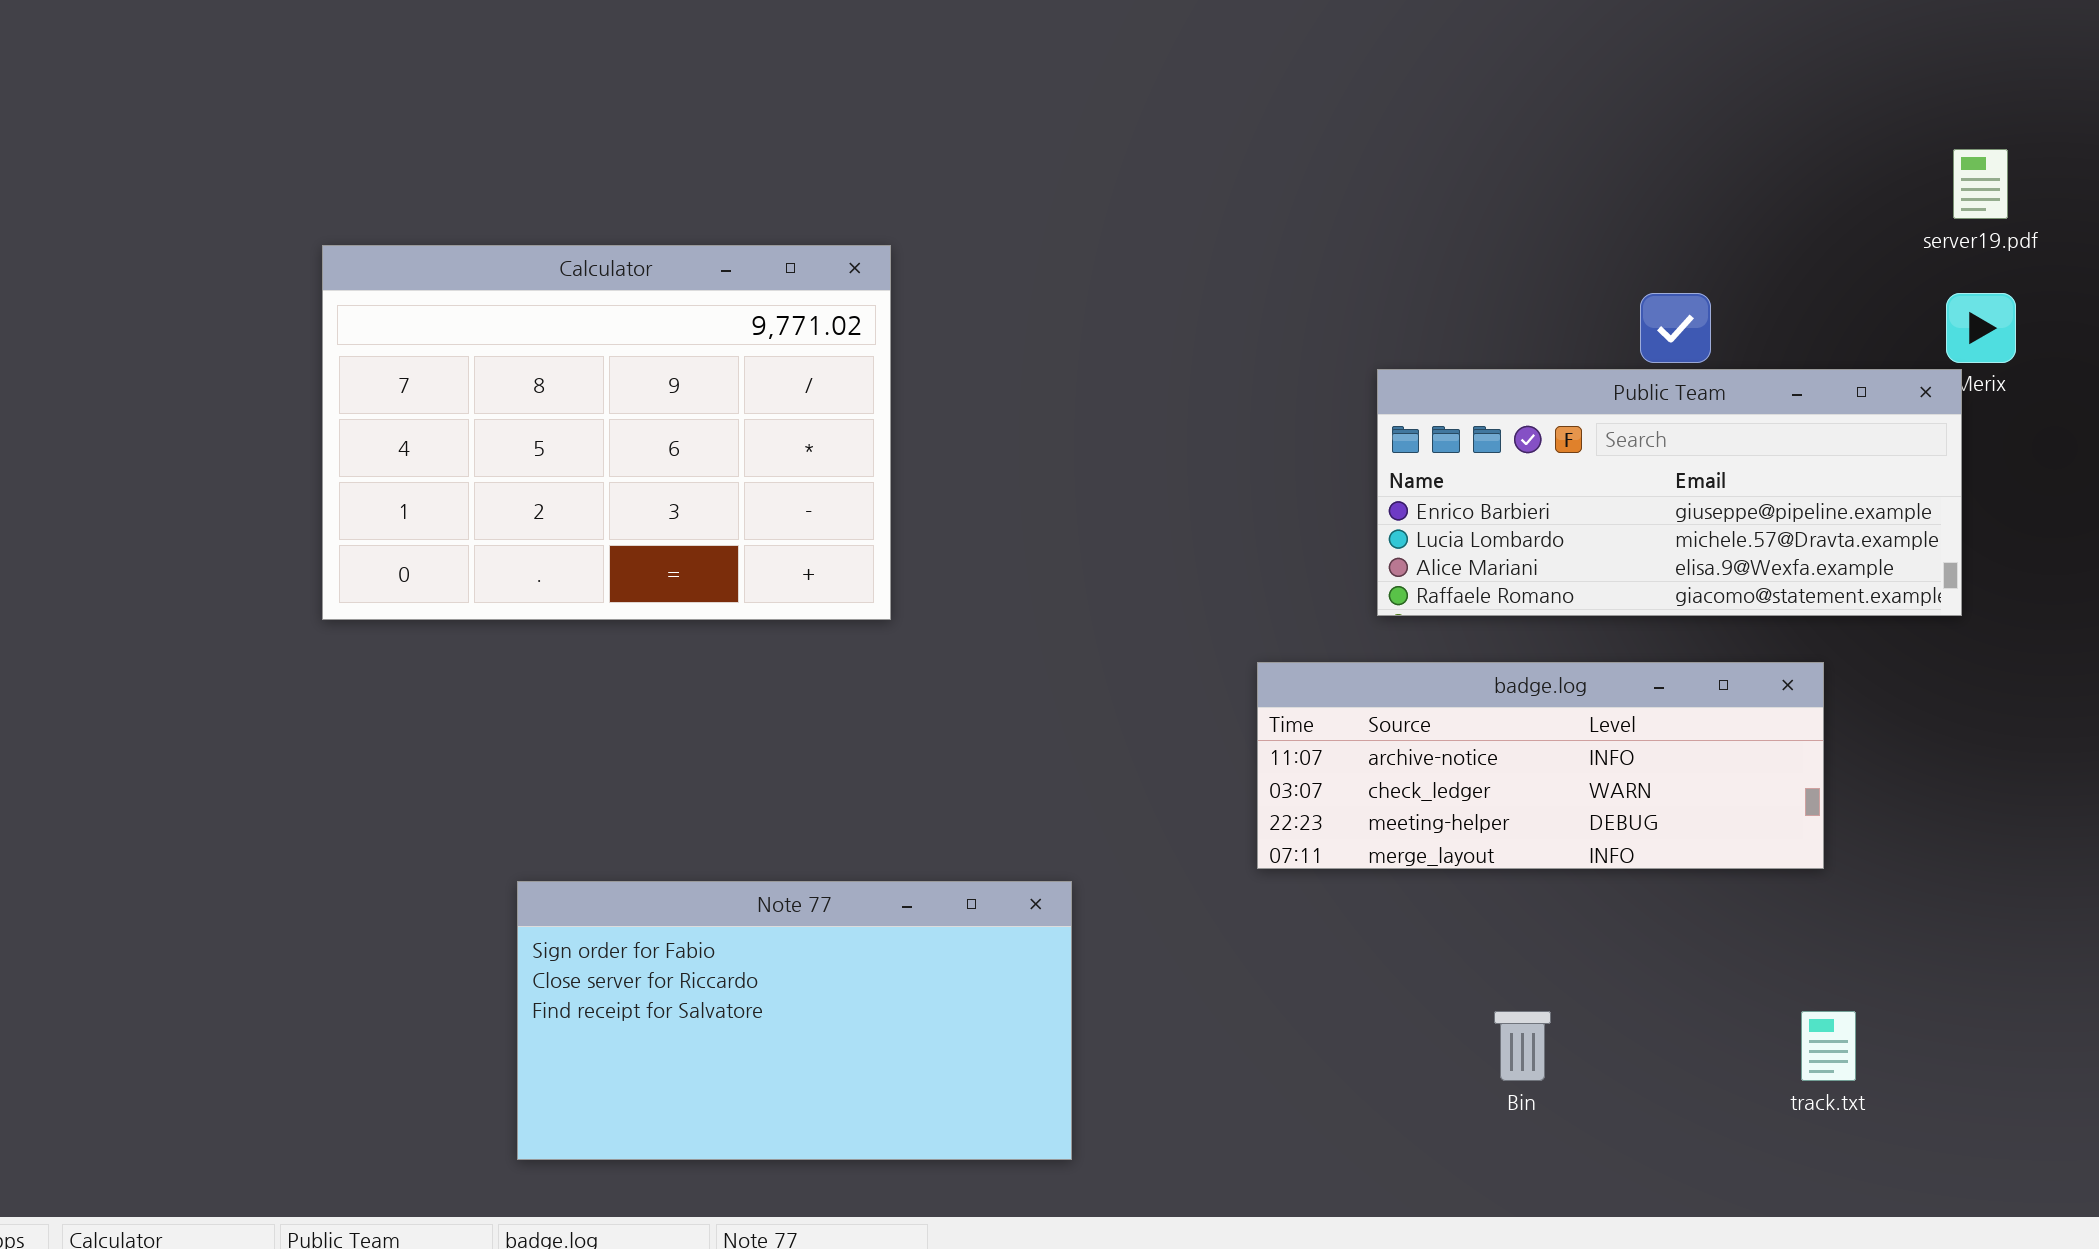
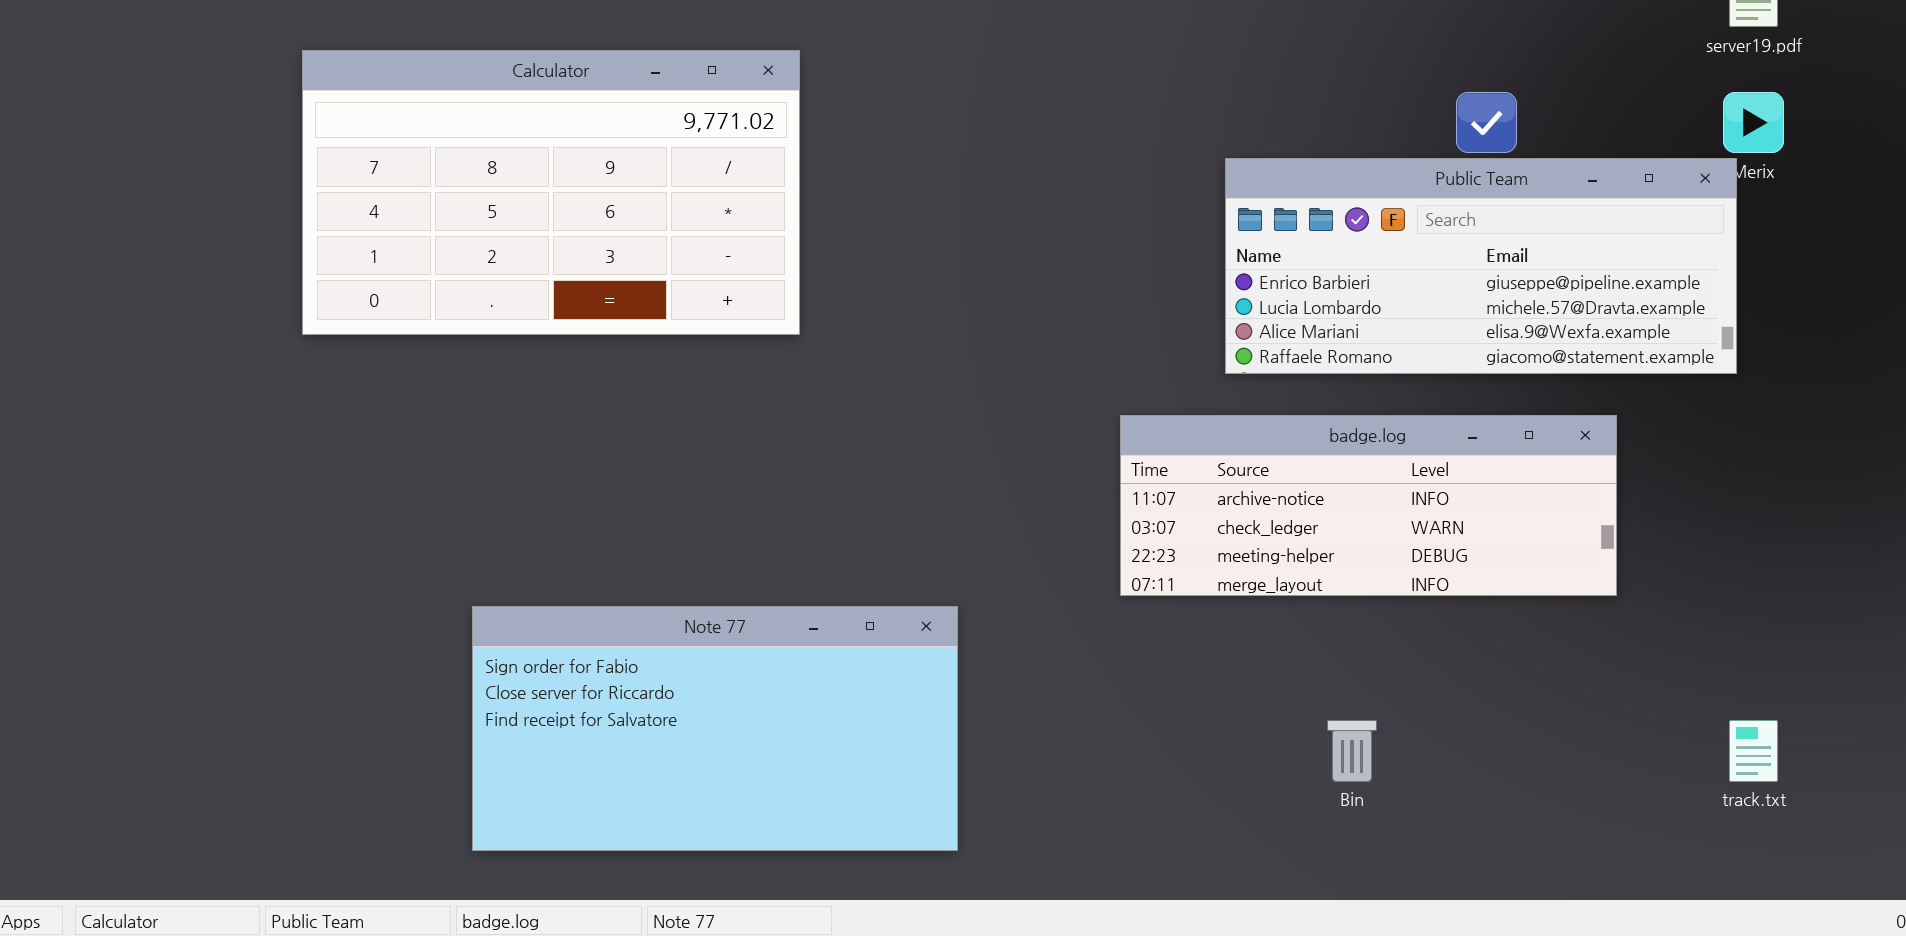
Calculator: [322,245,891,620] -> [302,50,800,335], resized
track.txt: [1801,1011,1856,1081] -> [1729,720,1778,782], moved

